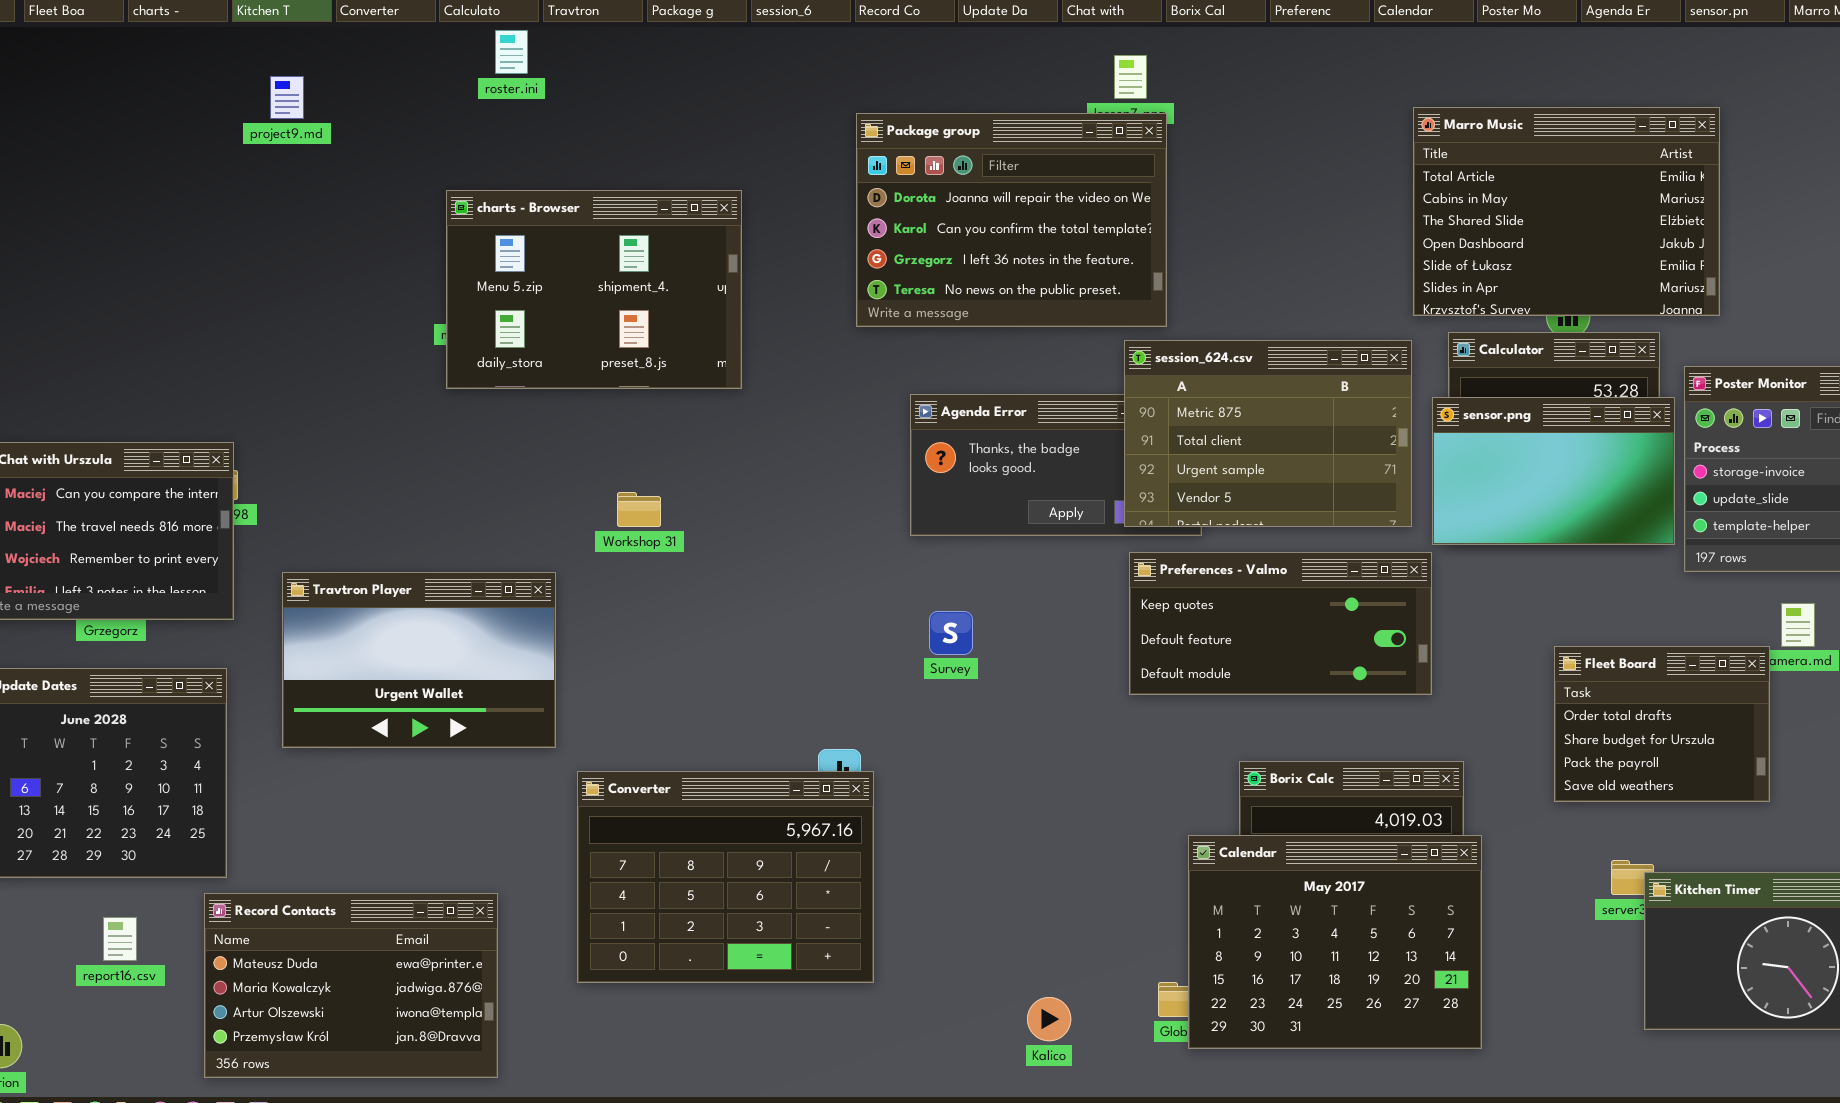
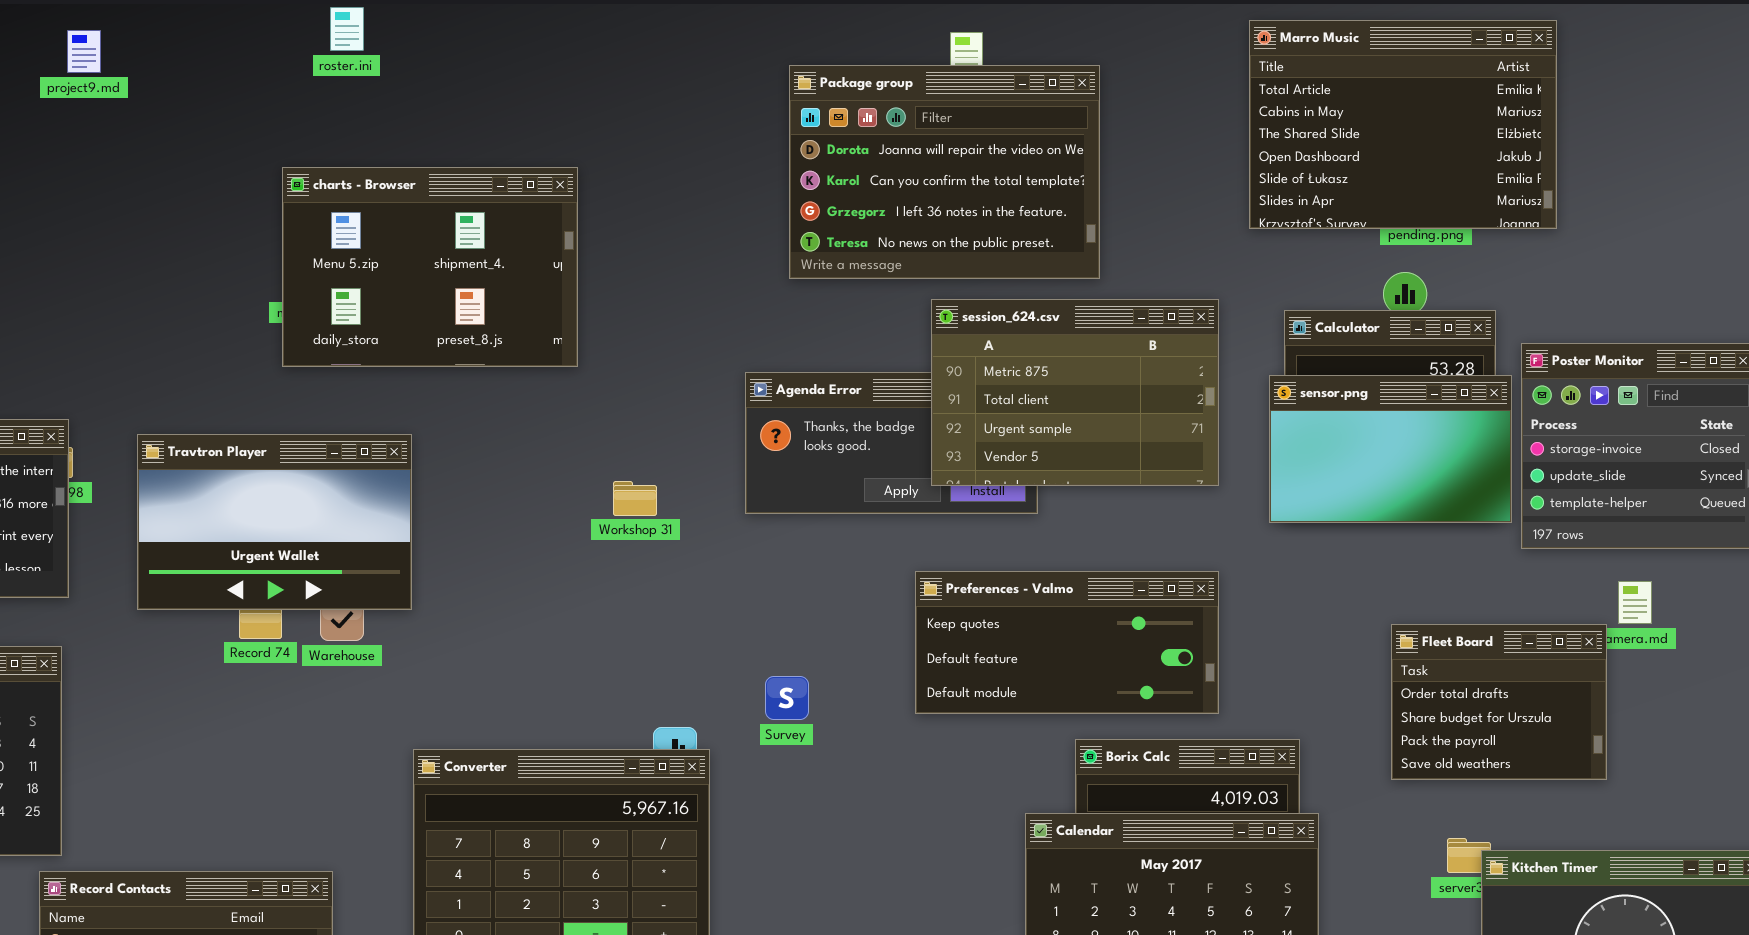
project9.md: [270,76,304,119] -> [67,30,101,73], moved
Marro Music: [1413,107,1720,316] -> [1249,20,1557,229], moved
Package group: [856,113,1167,327] -> [789,65,1100,279], moved
session_624.csv: [1124,340,1412,527] -> [931,299,1219,486], moved
Workshop 31: [617,492,661,527] -> [613,481,657,516], moved
Preferences - Valmo: [1129,552,1432,695] -> [915,571,1219,714], moved
Travtron Player: [282,572,556,748] -> [137,434,412,610], moved
Survey: [929,611,973,655] -> [765,676,809,720], moved

